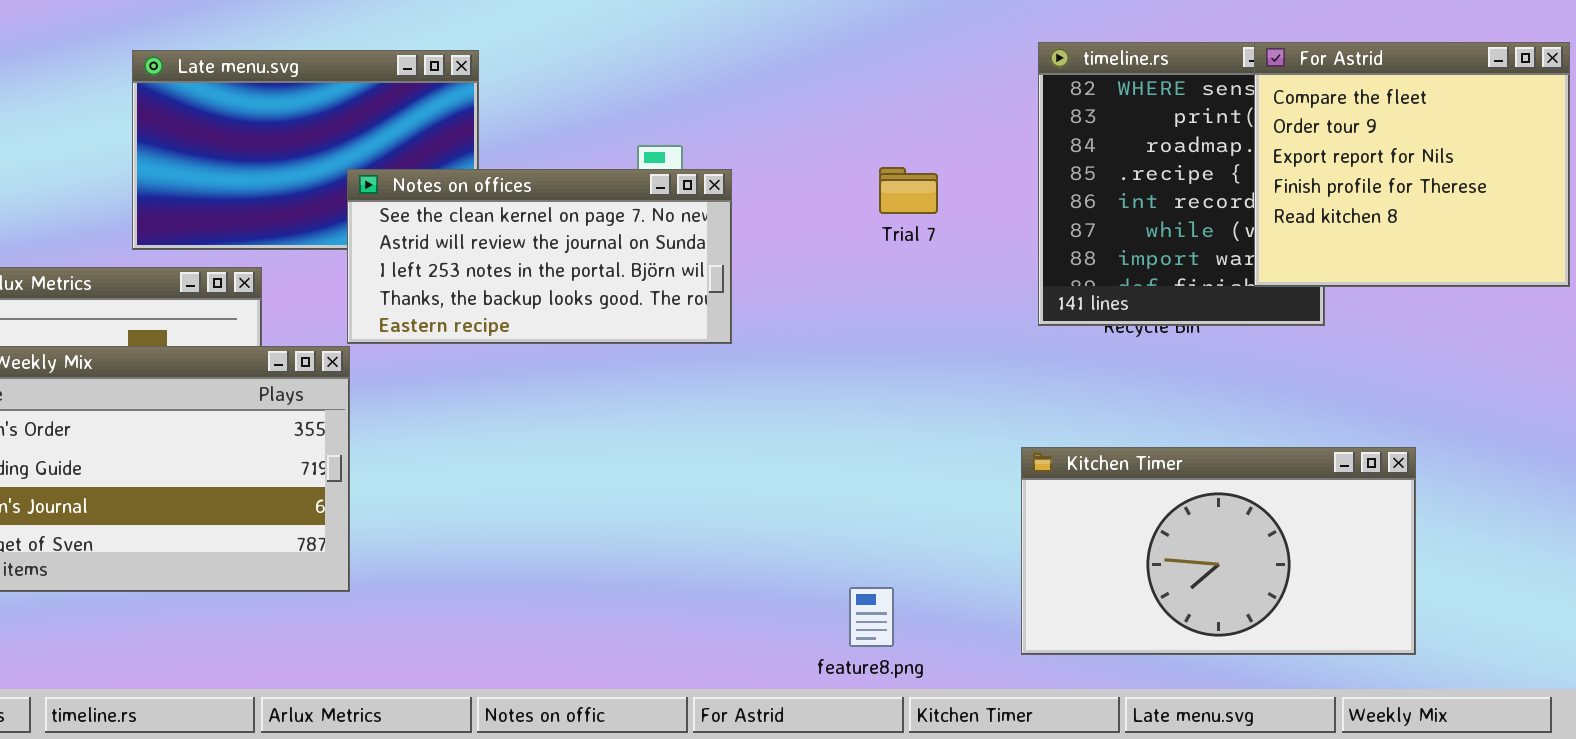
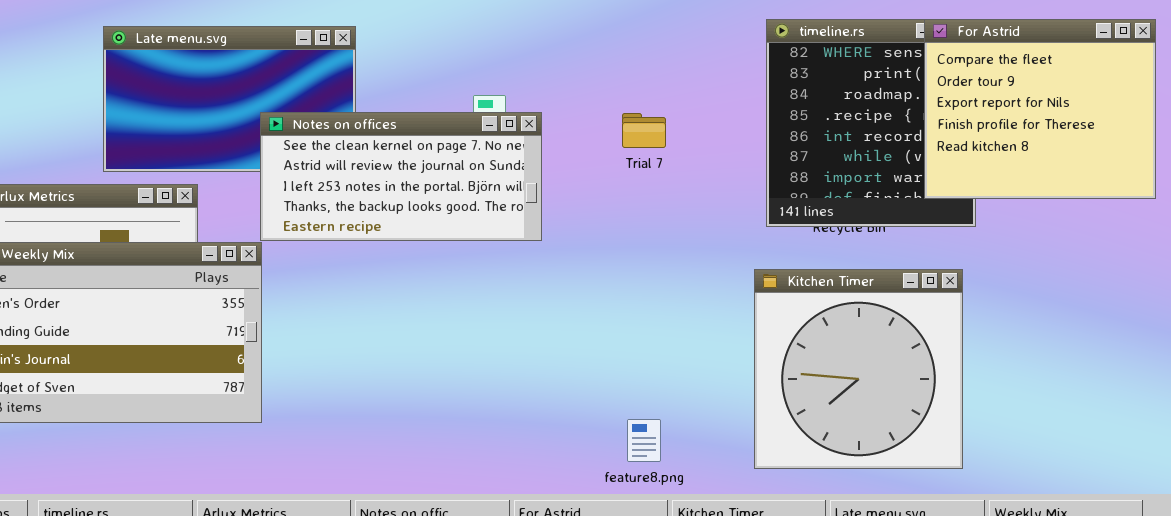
Trial 7: [879,167,938,214] -> [622,113,666,148], moved
Kitchen Timer: [1021,447,1416,655] -> [754,269,963,469], resized

